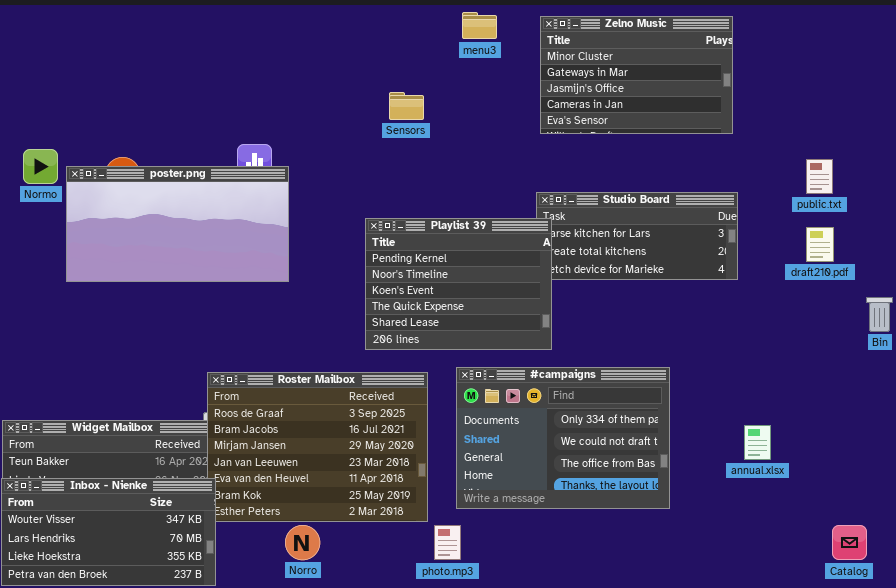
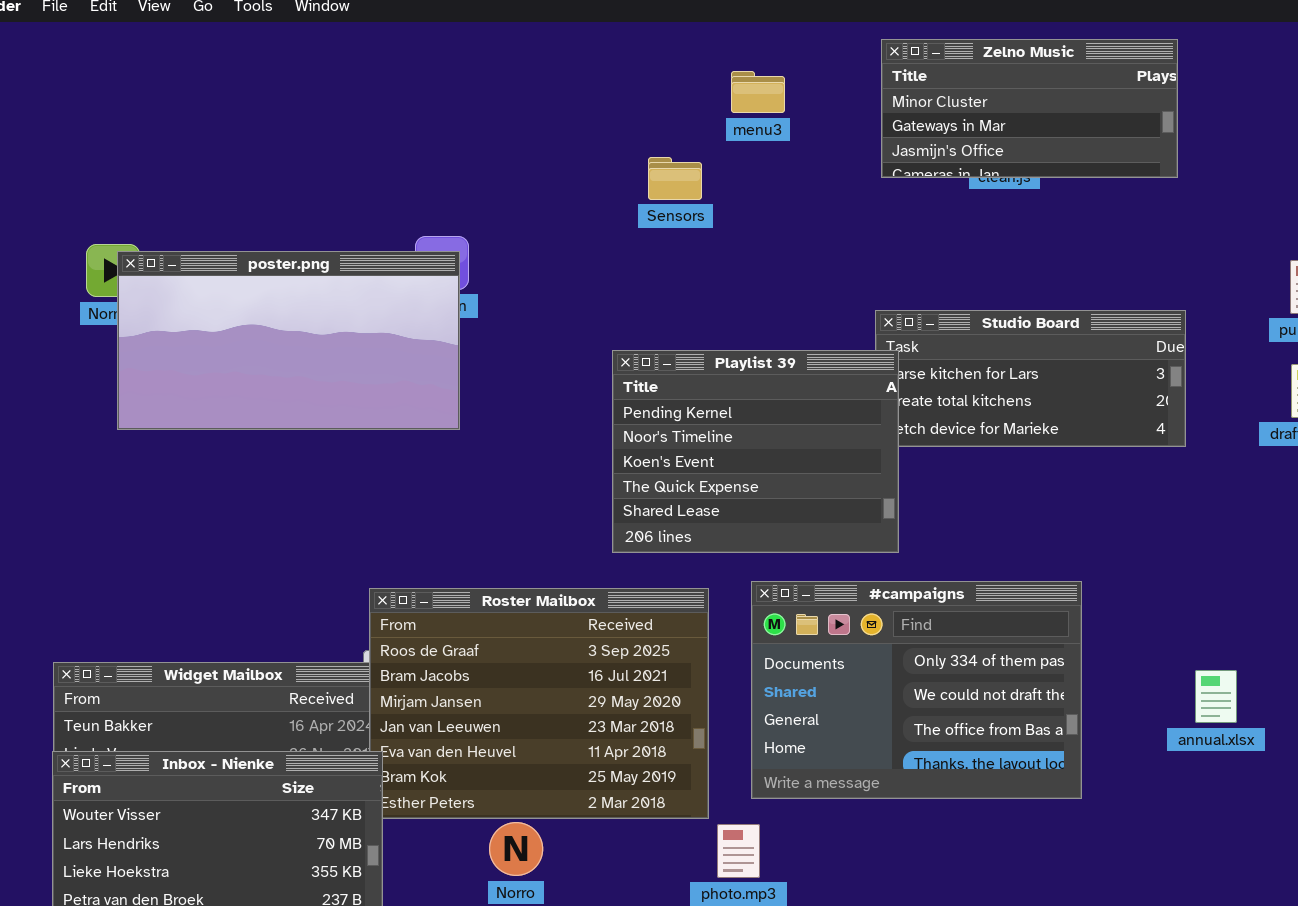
menu3: [462,12,497,39] -> [731,71,785,113], moved
Zelno Music: [540,16,733,134] -> [881,39,1178,178], resized
poster.png: [66,166,289,282] -> [117,251,460,430], moved

